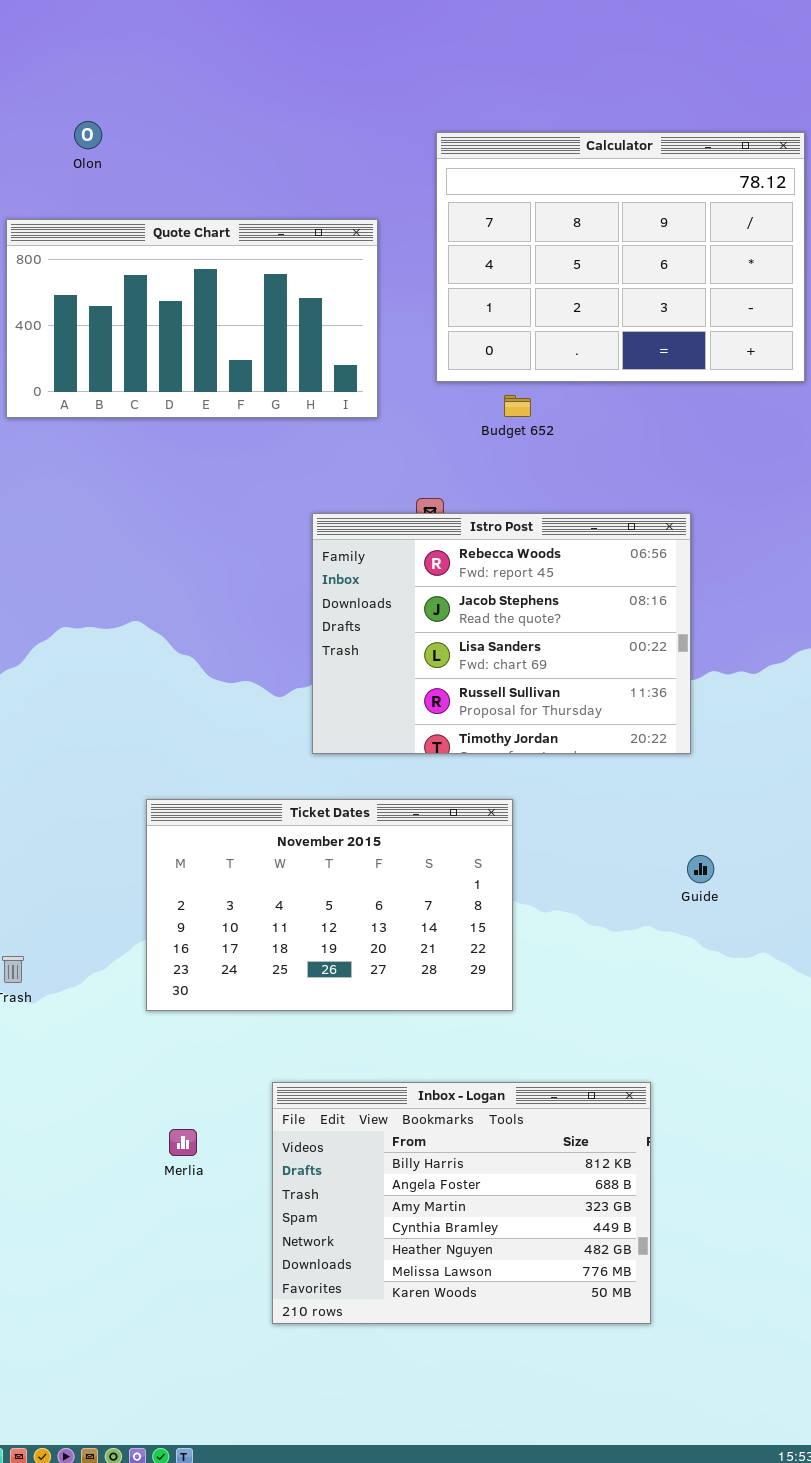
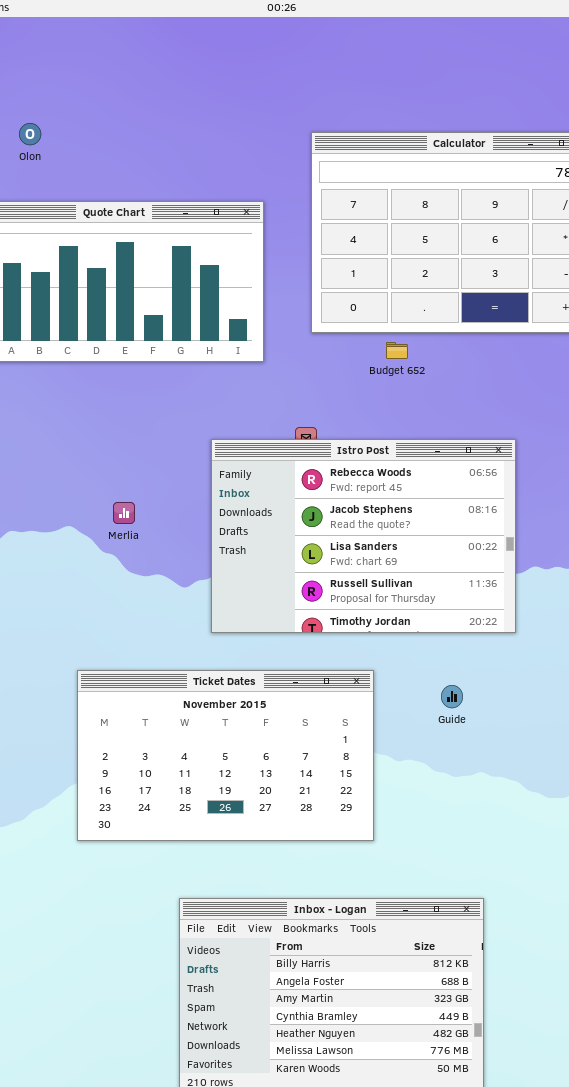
Budget 652: [504,395,531,417] -> [386,342,408,359], moved
Guide: [687,855,714,883] -> [441,685,463,708], moved
Merlia: [169,1129,197,1156] -> [113,502,135,524], moved

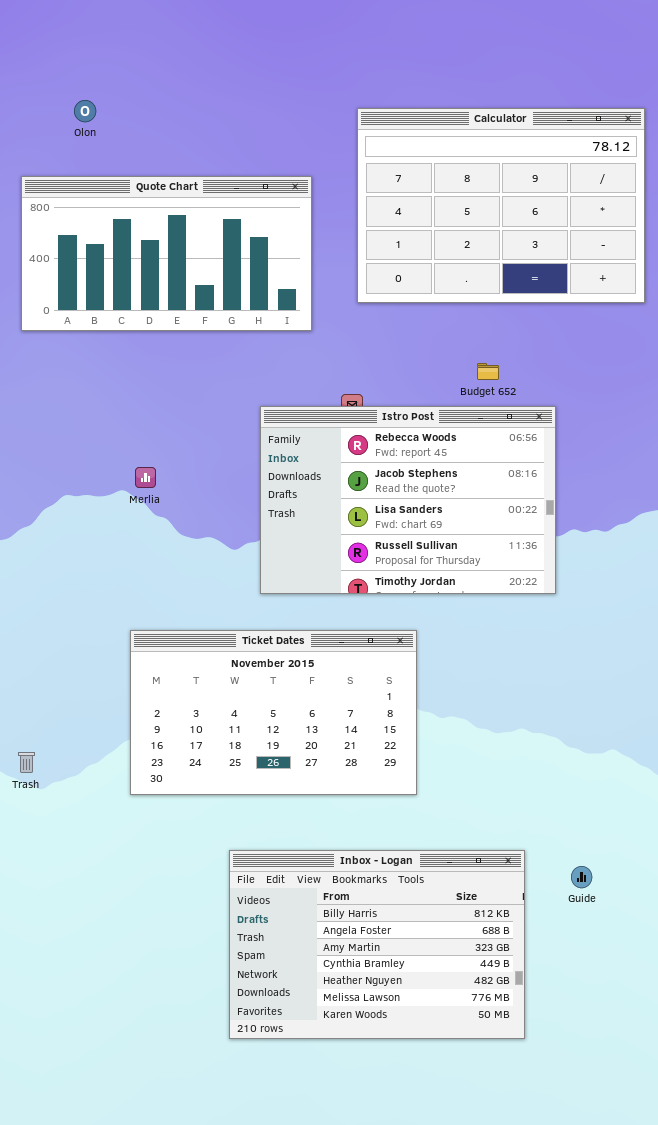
Budget 652: [386,342,408,359] -> [477,363,499,380], moved
Merlia: [113,502,135,524] -> [135,467,156,488], moved
Guide: [441,685,463,708] -> [571,866,592,888], moved

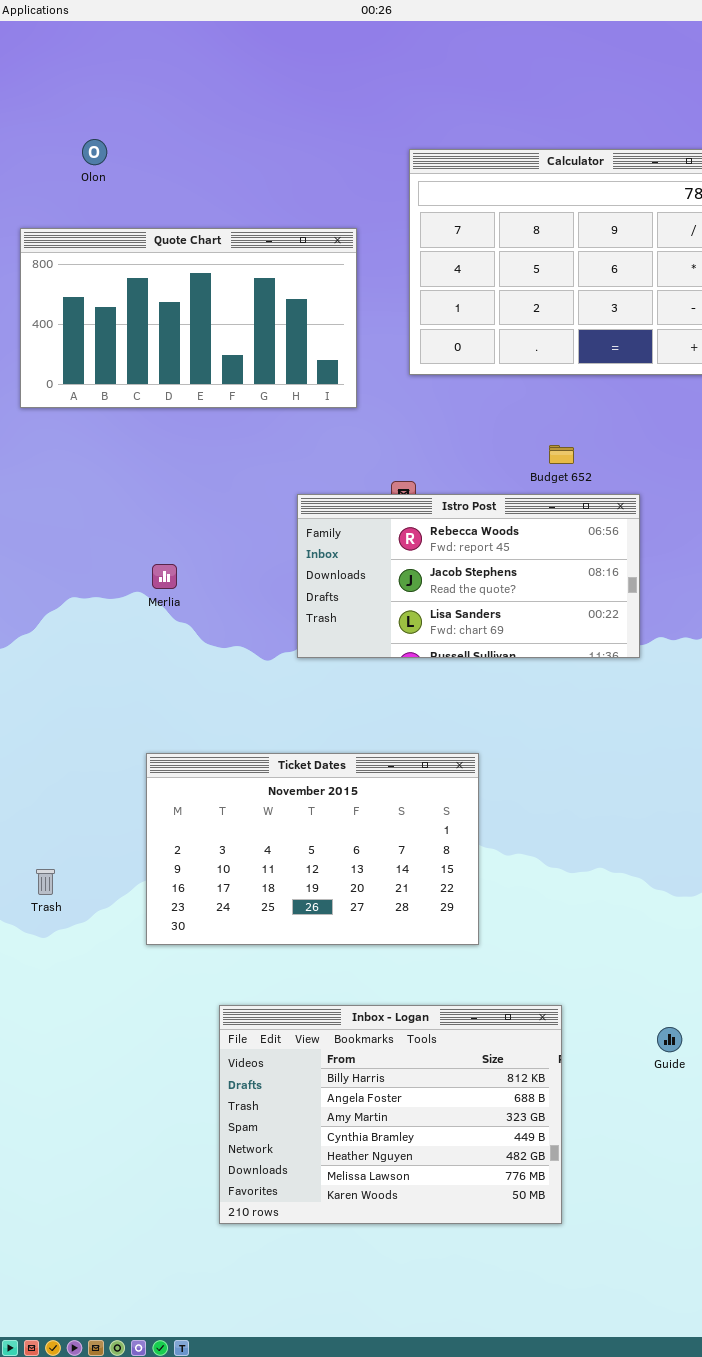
Istro Post: [260,406,556,594] -> [297,494,640,658], resized
Trash: [18,752,35,773] -> [36,869,55,895], moved
Inbox - Logan: [229,850,525,1039] -> [219,1005,562,1224], moved

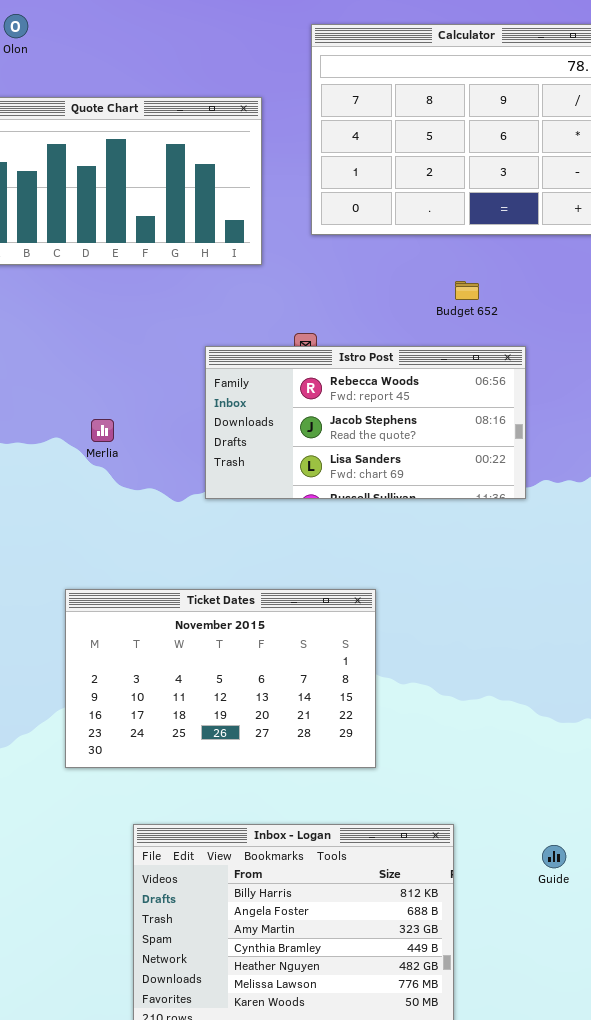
Budget 652: [549,445,574,464] -> [455,281,479,300], moved
Merlia: [152,564,177,589] -> [91,419,114,442], moved

